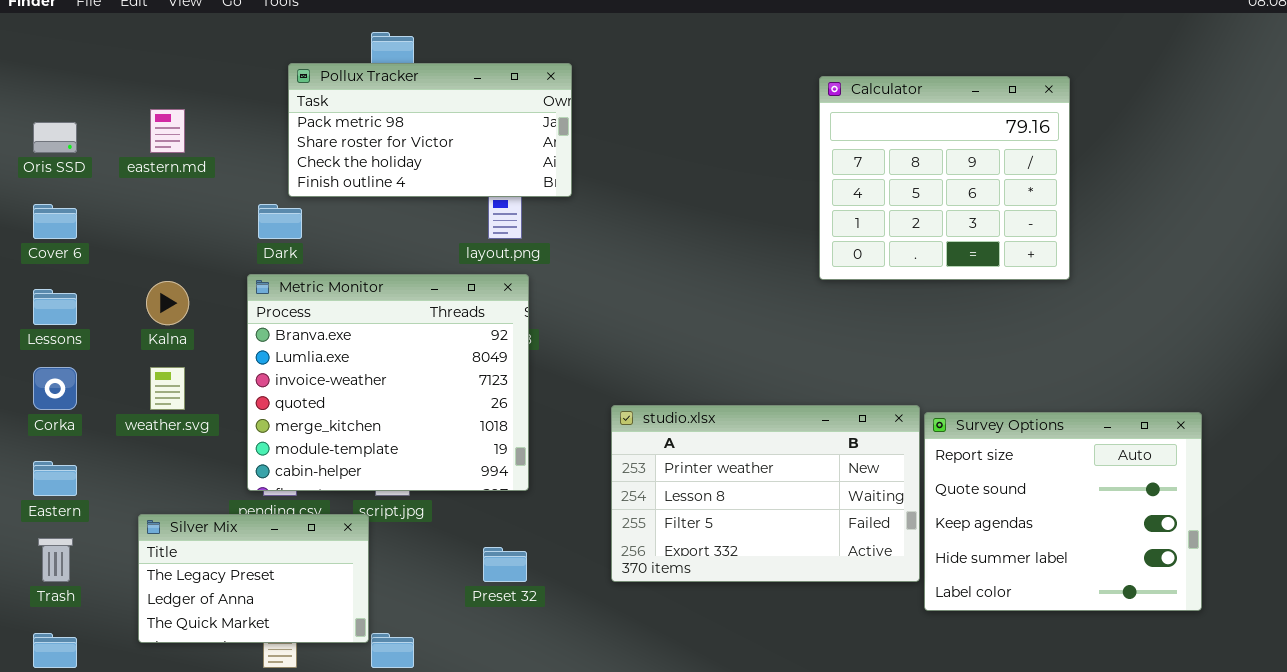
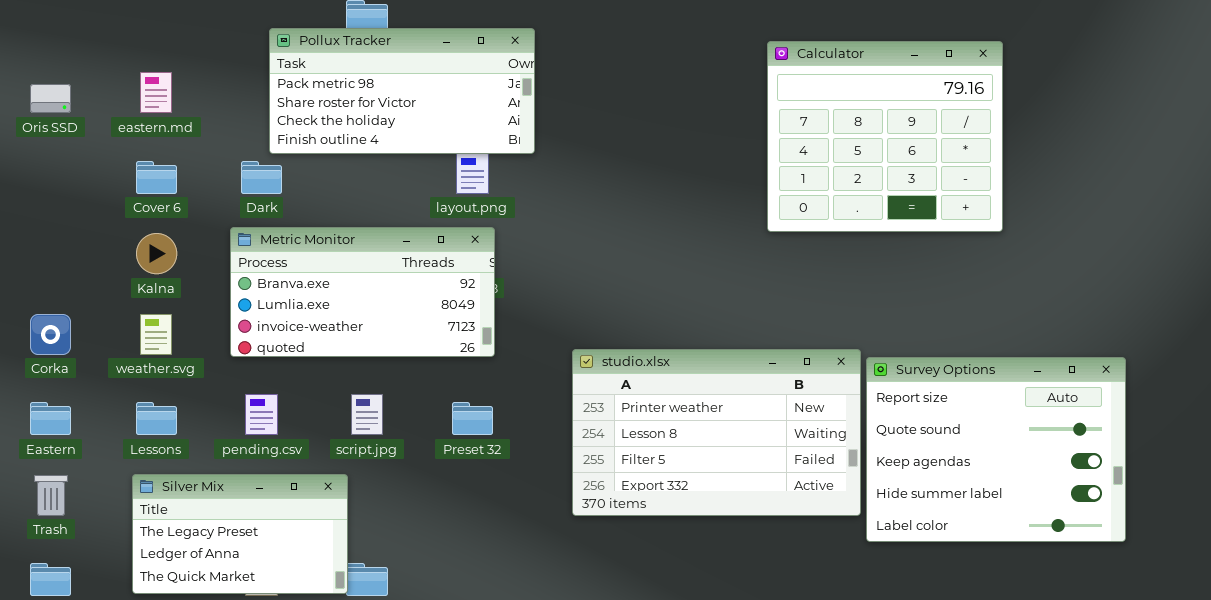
Cover 6: [33,204,77,239] -> [136,161,177,194], moved
Metric Monitor: [247,274,529,491] -> [230,227,495,357], resized
Lessons: [33,289,77,325] -> [136,402,177,435], moved
Silver Mix: [138,514,369,643] -> [132,474,348,594], moved
Preset 32: [483,547,527,582] -> [452,402,493,435], moved

